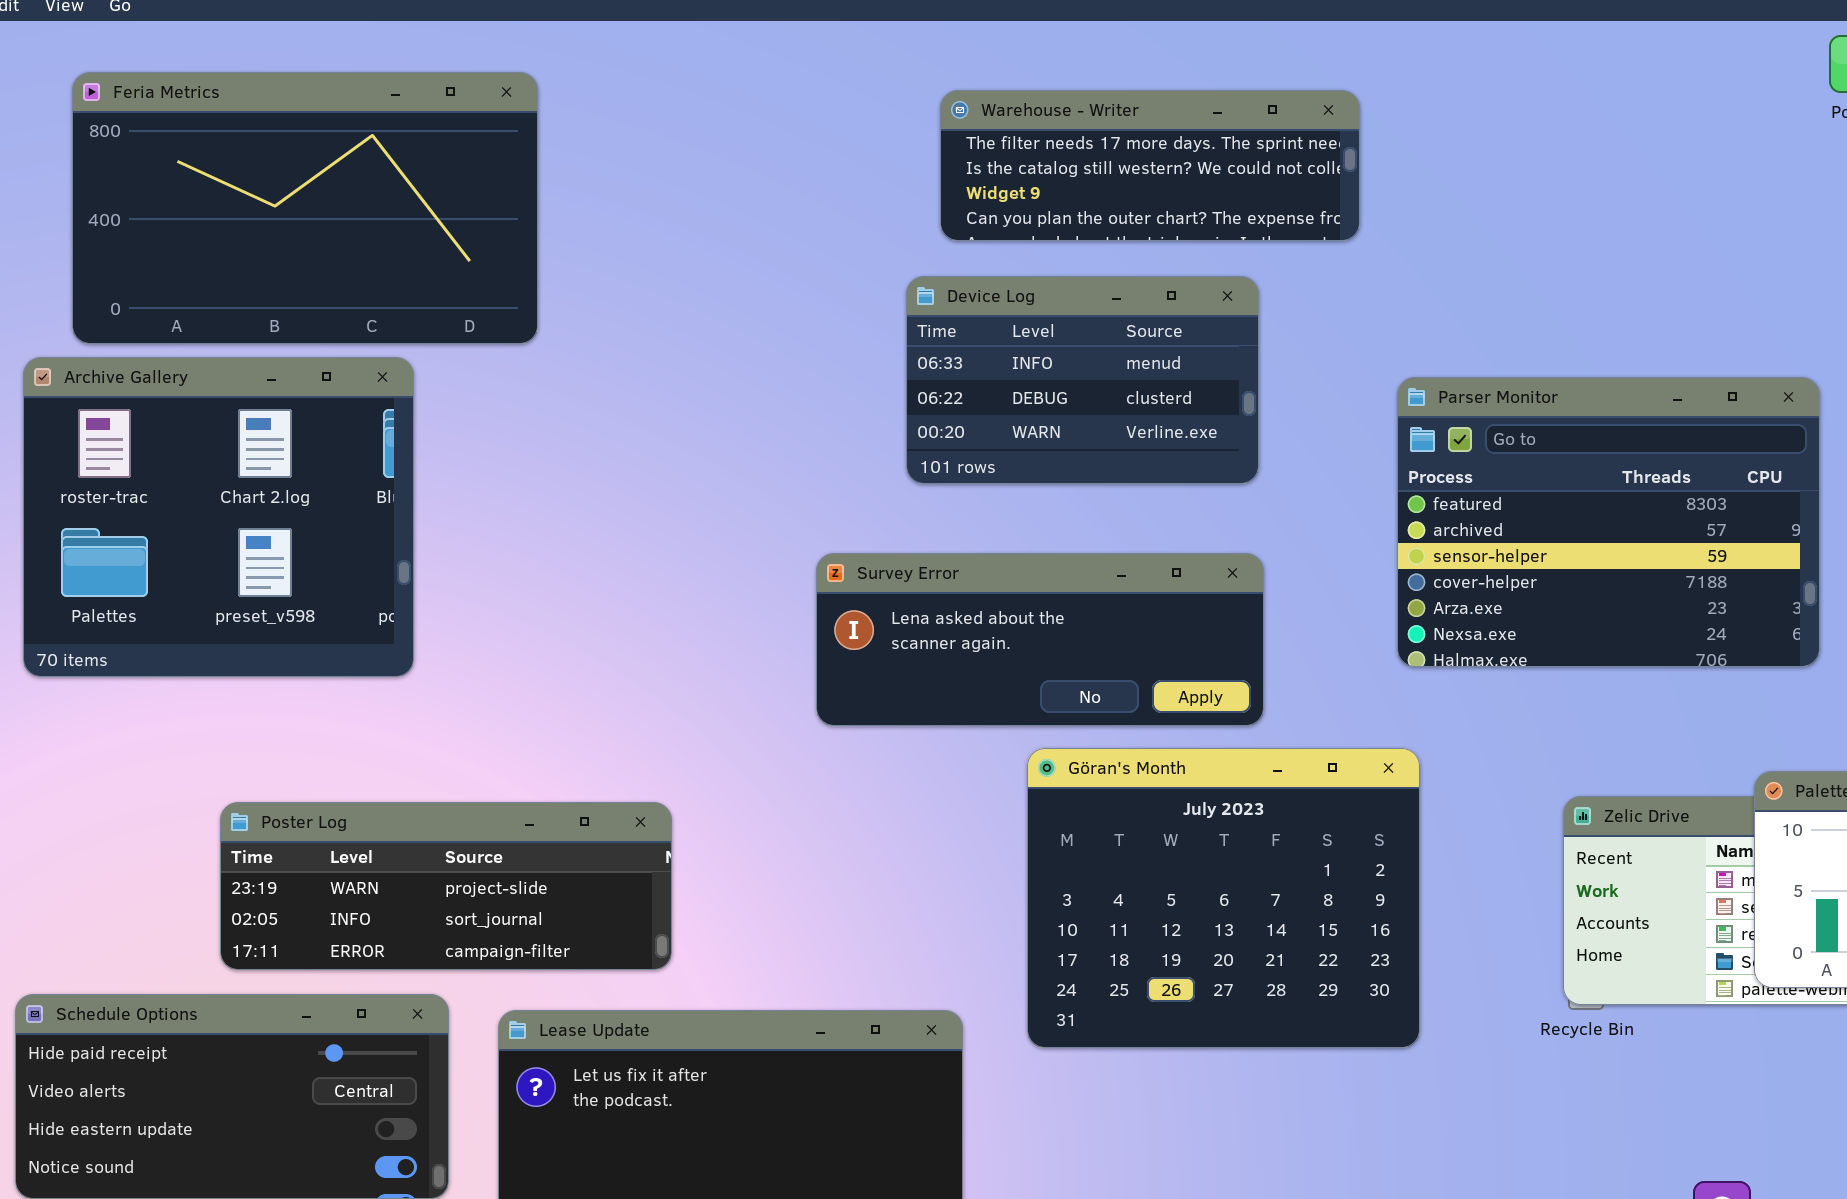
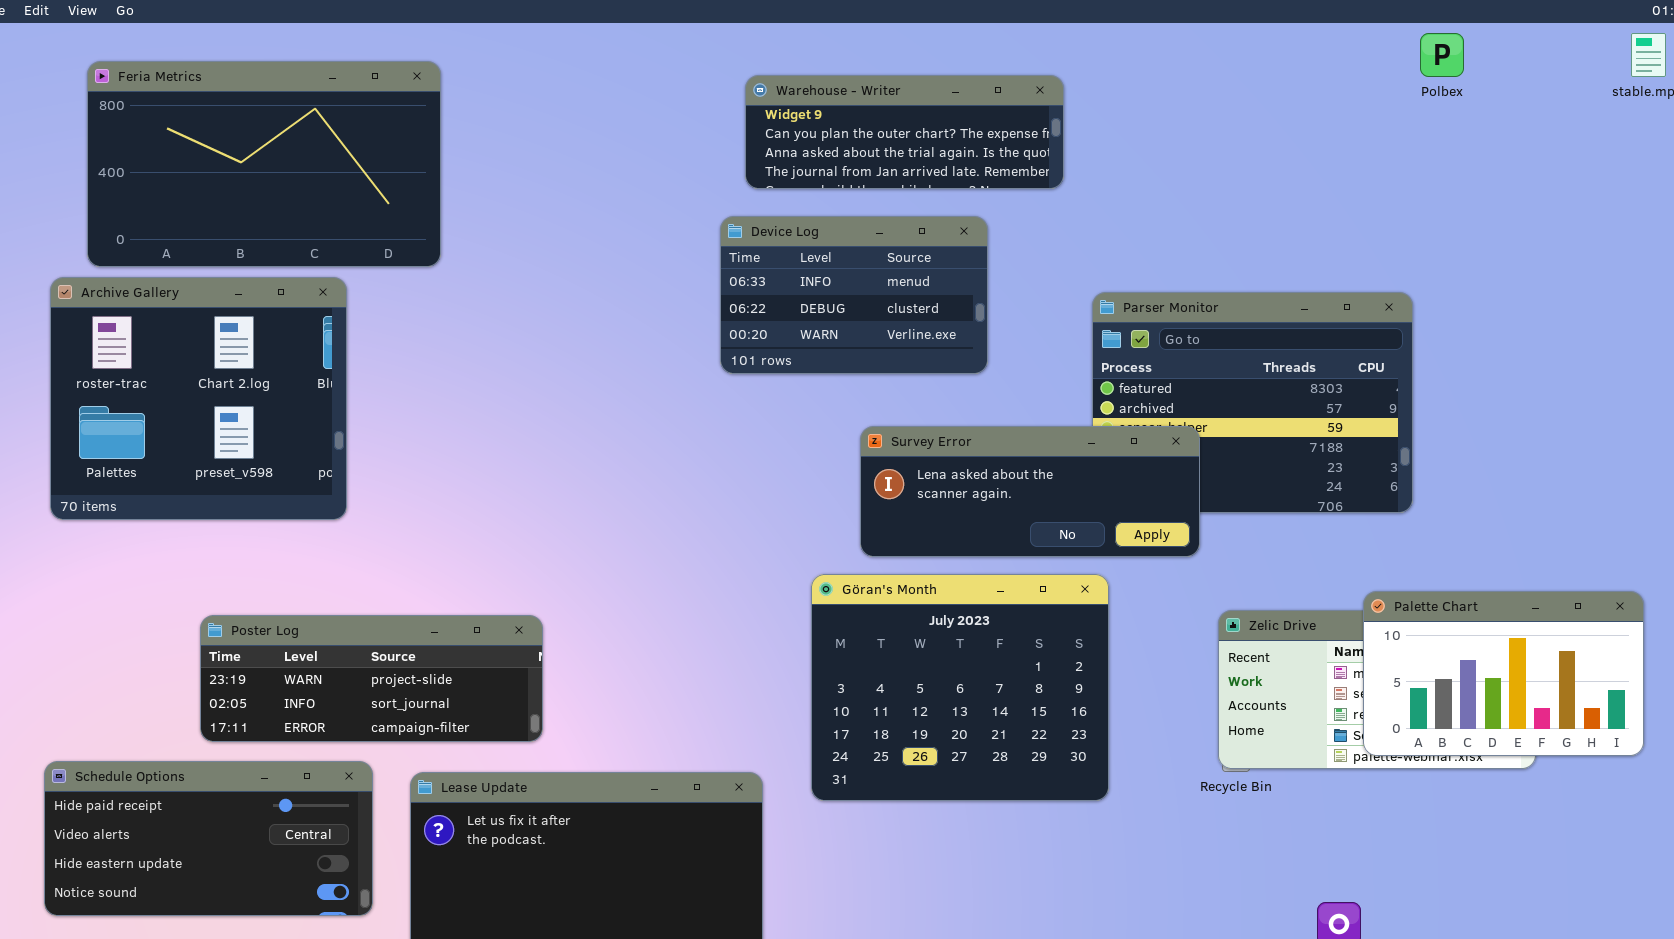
Warehouse - Writer: [940,90,1360,241] -> [745,75,1064,189], scrolled down 2 rows
Survey Error: [816,553,1264,726] -> [860,426,1200,557], moved

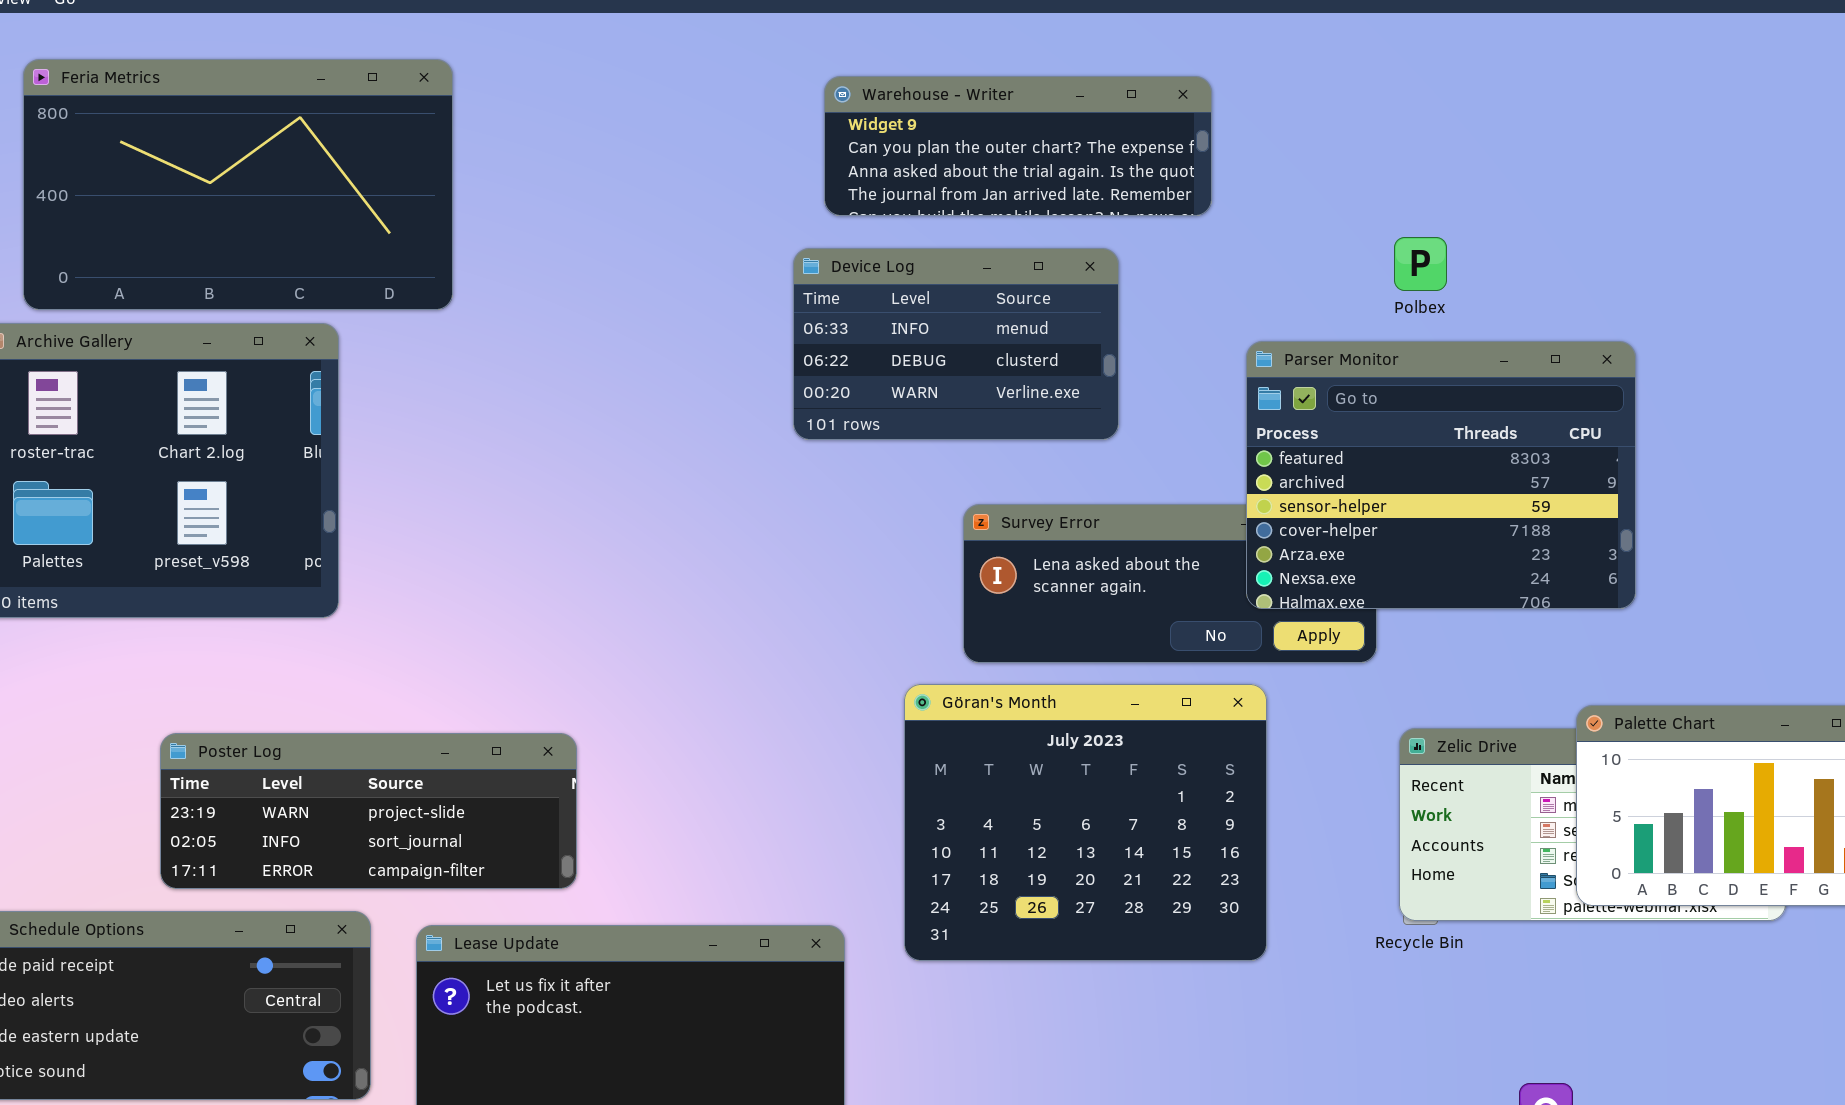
Polbex: [1420,33,1464,77] -> [1394,237,1447,291], moved
Parser Monitor: [1092,292,1413,513] -> [1246,341,1636,609], raised

